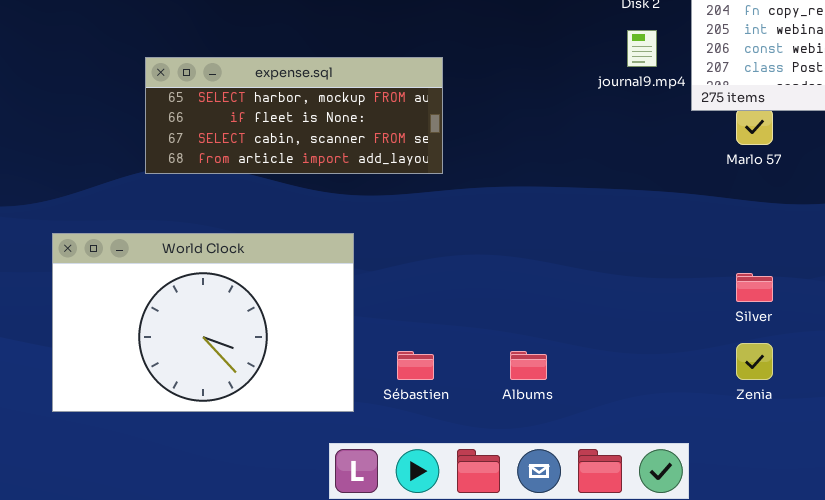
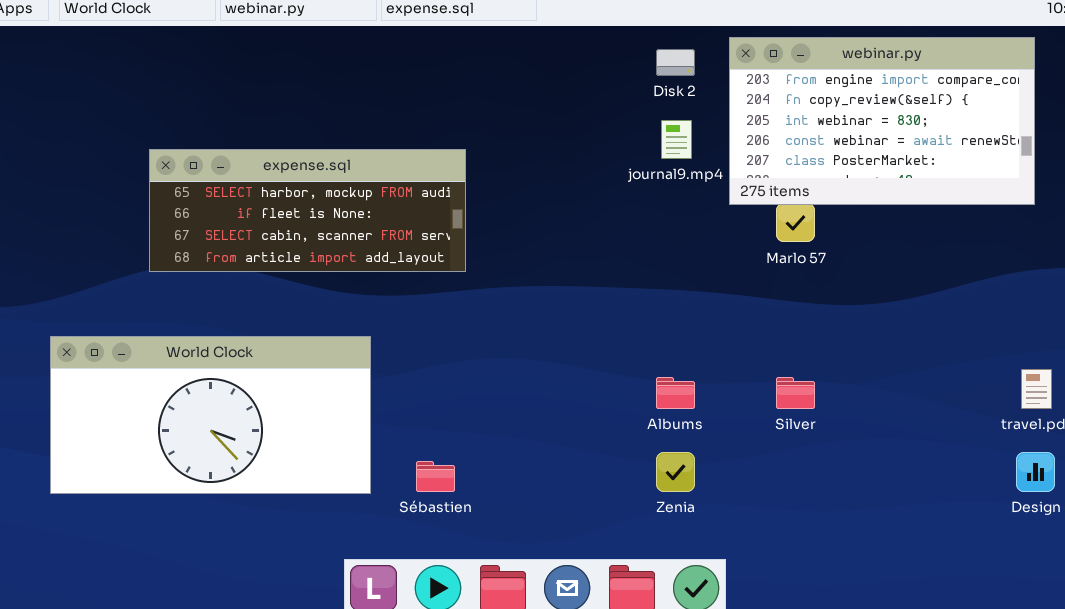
World Clock: [52,233,354,412] -> [50,336,371,494], resized
Zenia: [736,343,773,380] -> [656,452,695,492], moved
Albums: [510,351,547,380] -> [656,377,695,409], moved

